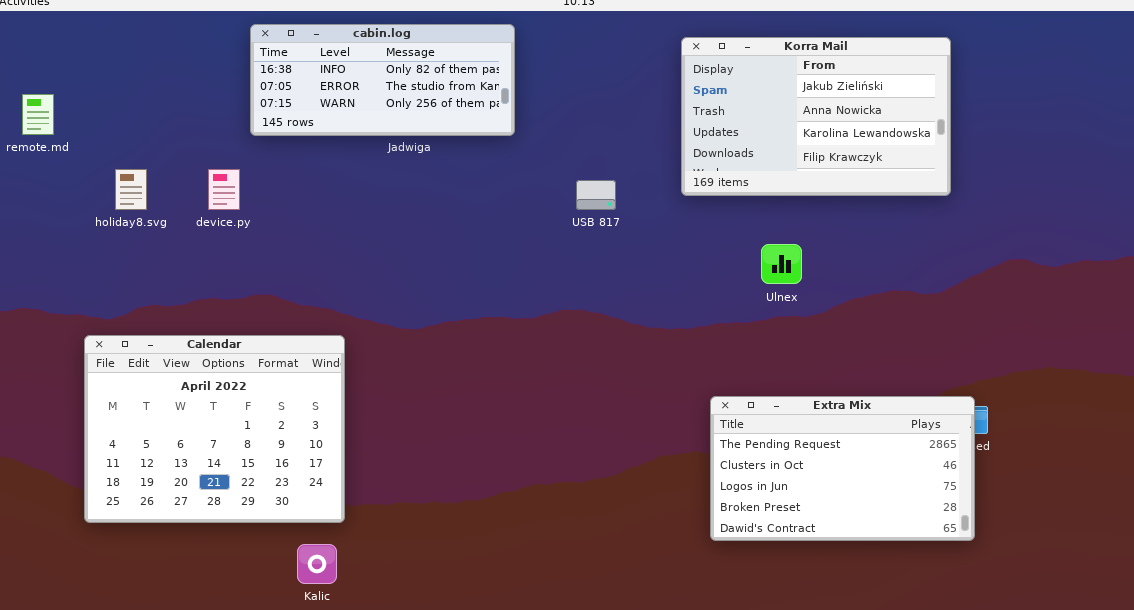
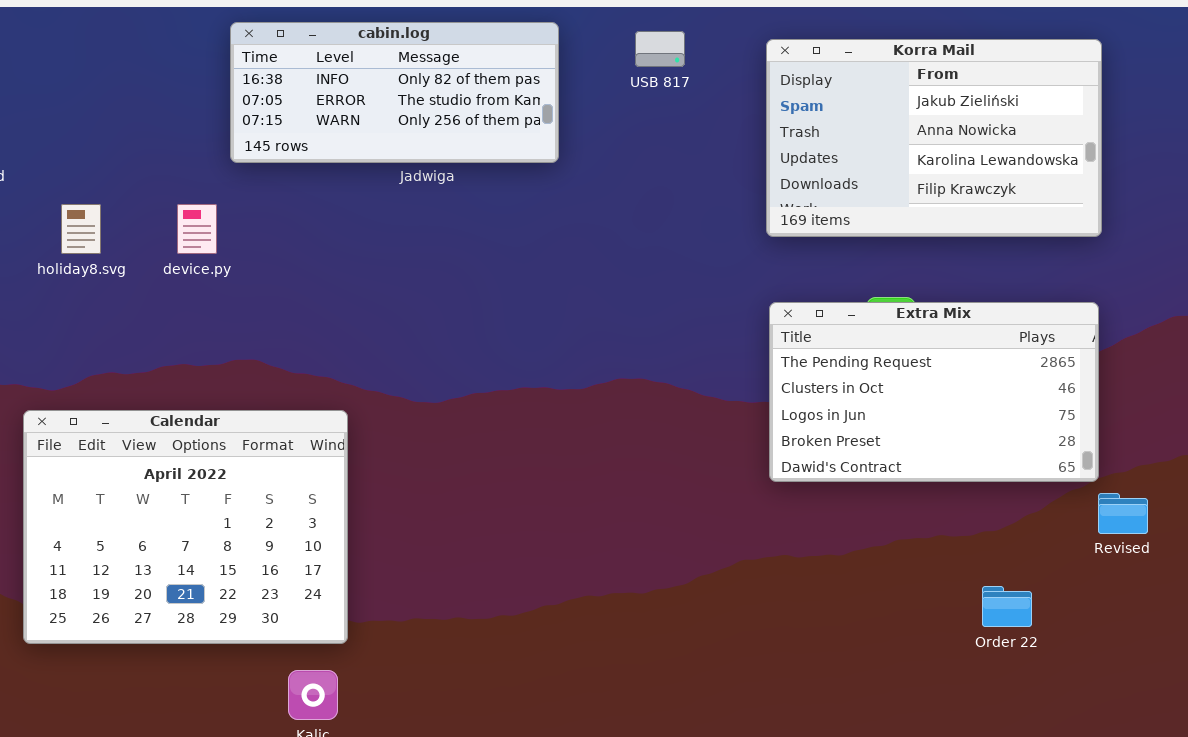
USB 817: [576,180,616,210] -> [635,31,685,67], moved
Extra Mix: [710,396,975,541] -> [769,302,1099,482], moved

